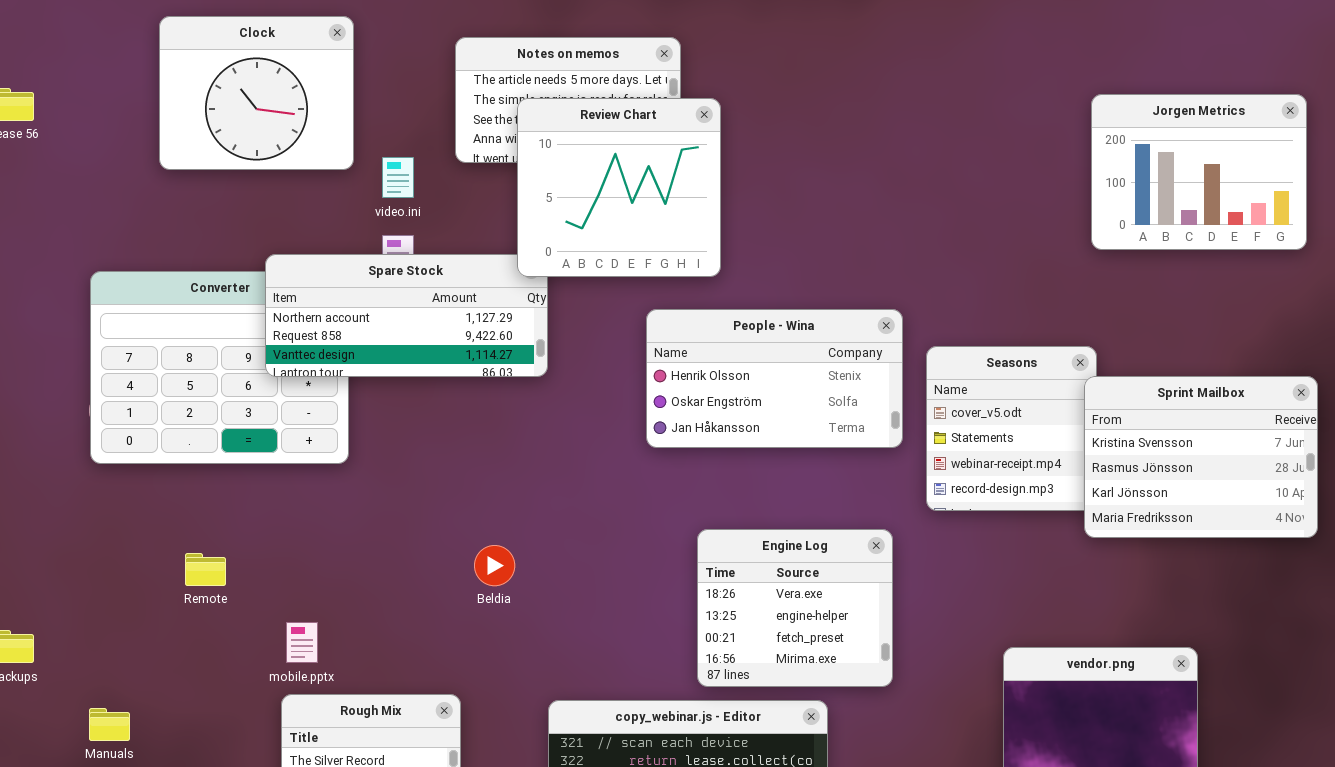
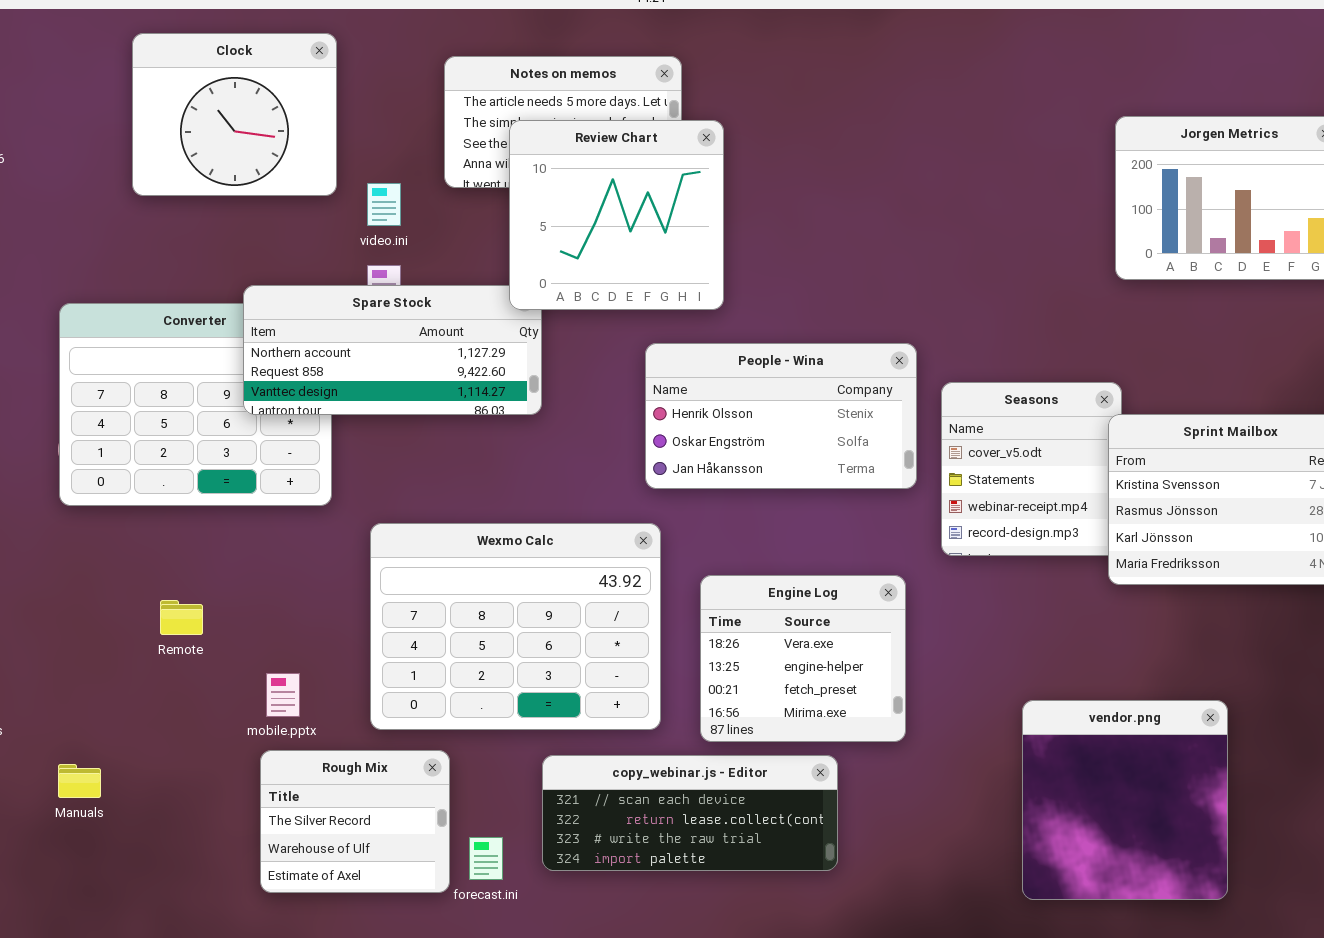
Wexmo Calc: none -> [370,523,661,730], opened

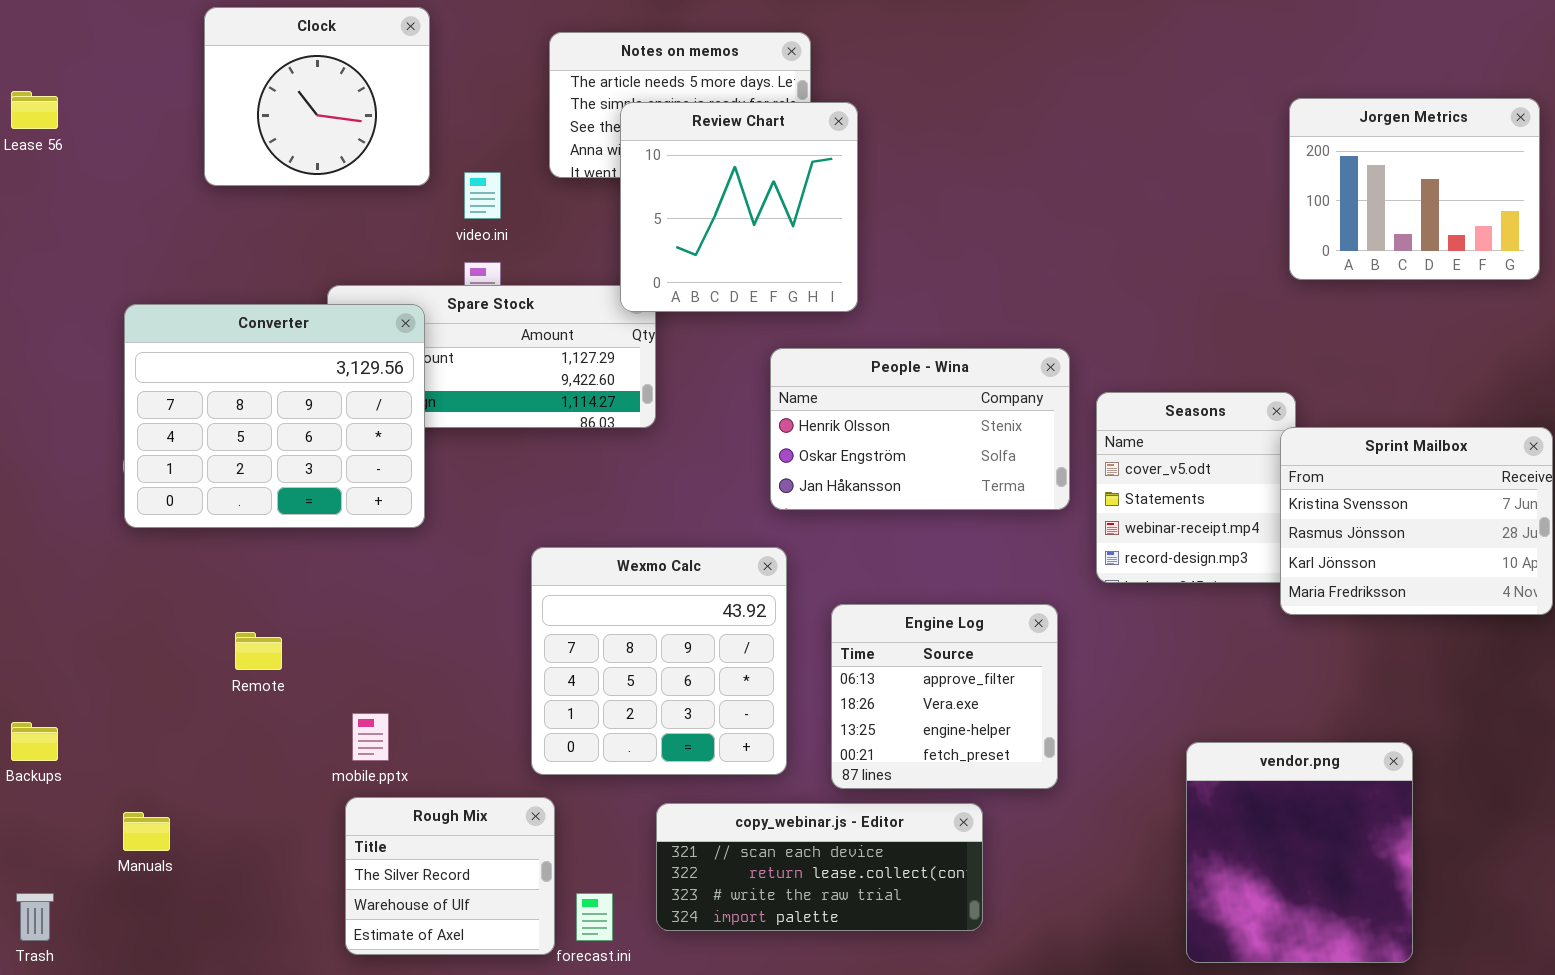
Converter: [59,303,332,506] -> [124,304,425,528], raised
Wexmo Calc: [370,523,661,730] -> [531,547,787,775], resized
Engine Log: [700,575,906,742] -> [831,604,1058,789], scrolled up 1 row

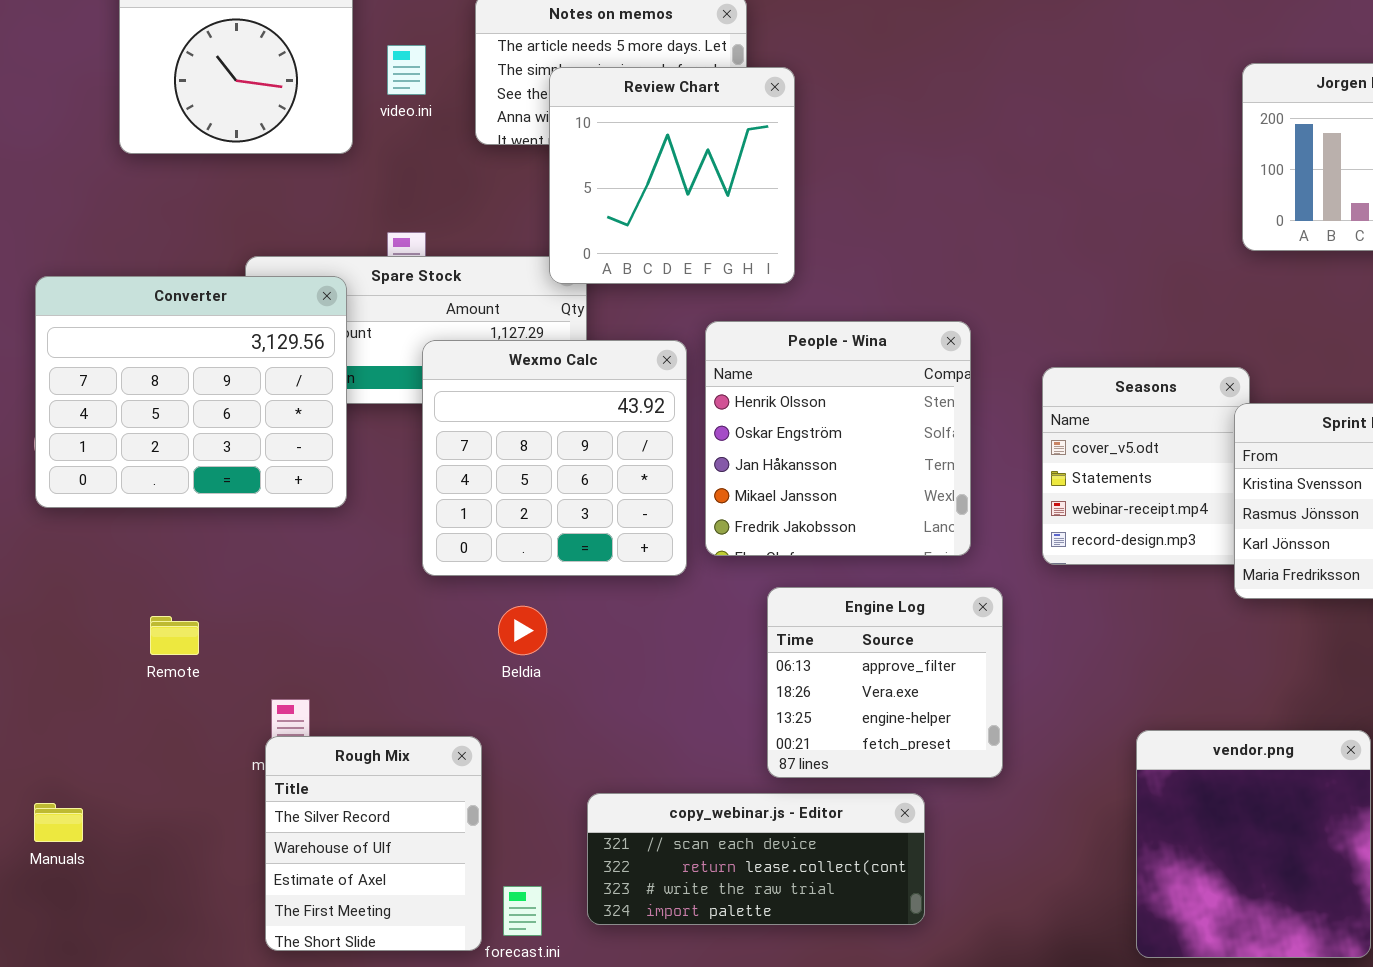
video.ini: [464,172,501,219] -> [387,45,426,95], moved
People - Wina: [770,348,1070,510] -> [705,321,971,556], resized
Wexmo Calc: [531,547,787,775] -> [422,340,687,576], moved
Rough Mix: [345,797,555,955] -> [265,736,482,951], resized

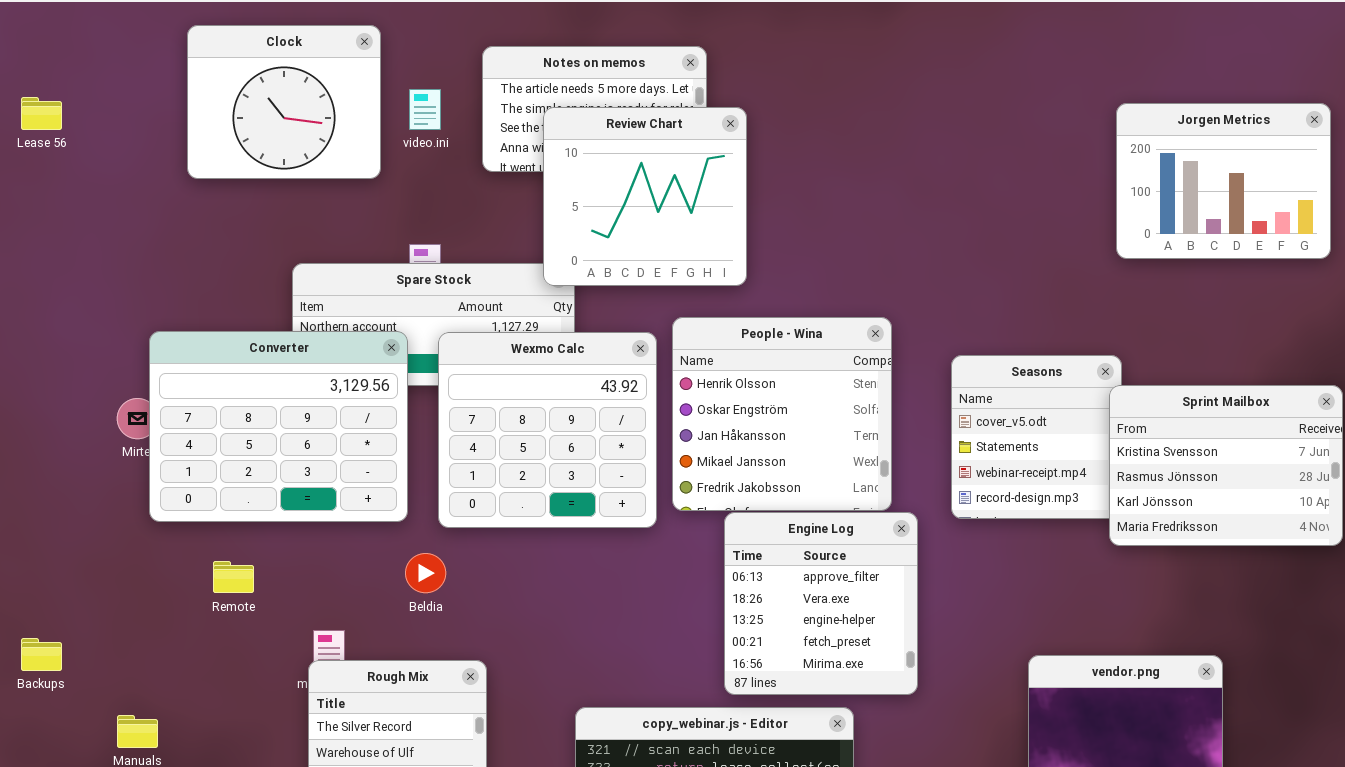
Converter: [35,276,347,508] -> [149,331,408,522], moved
Engine Log: [767,587,1003,778] -> [724,512,918,695], resized
Beldia: [498,606,547,655] -> [405,553,446,593], moved

